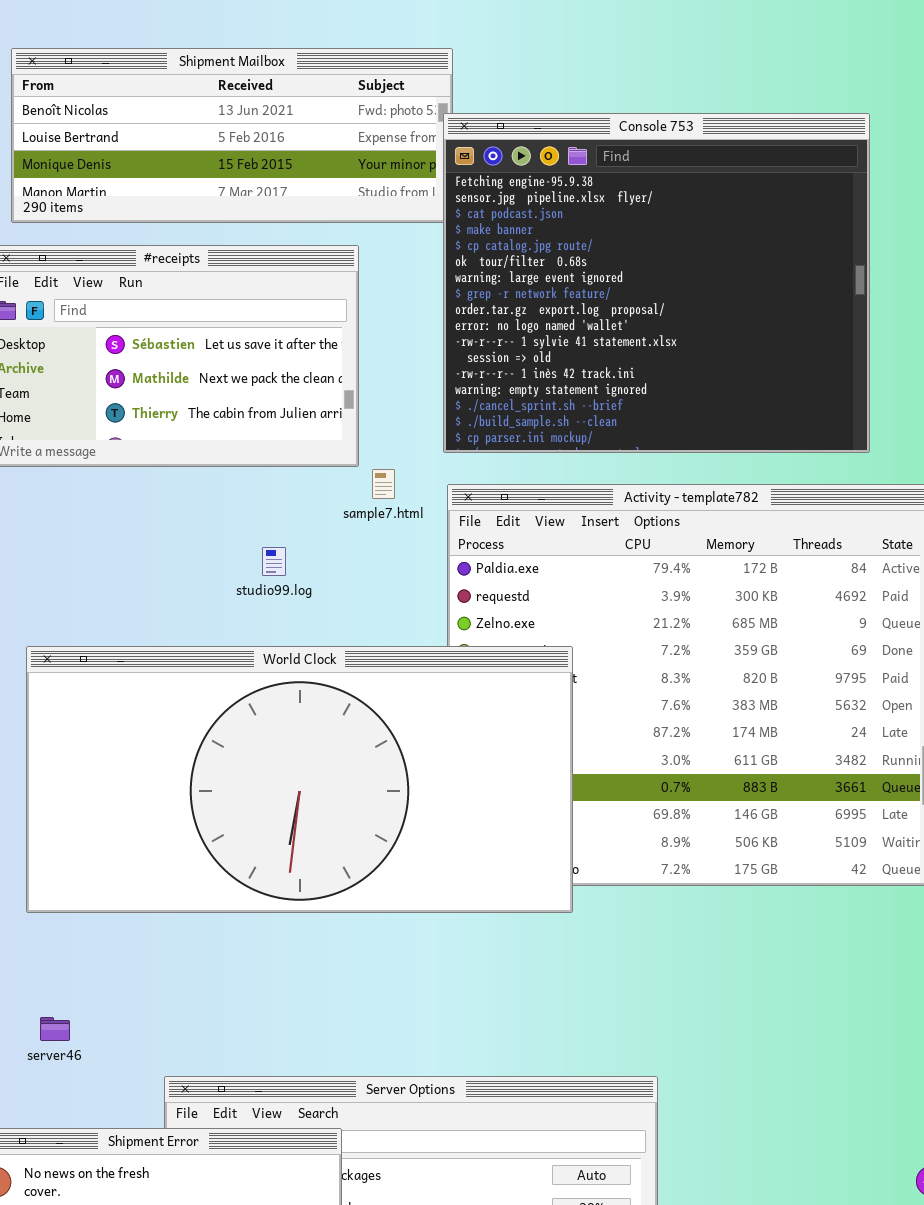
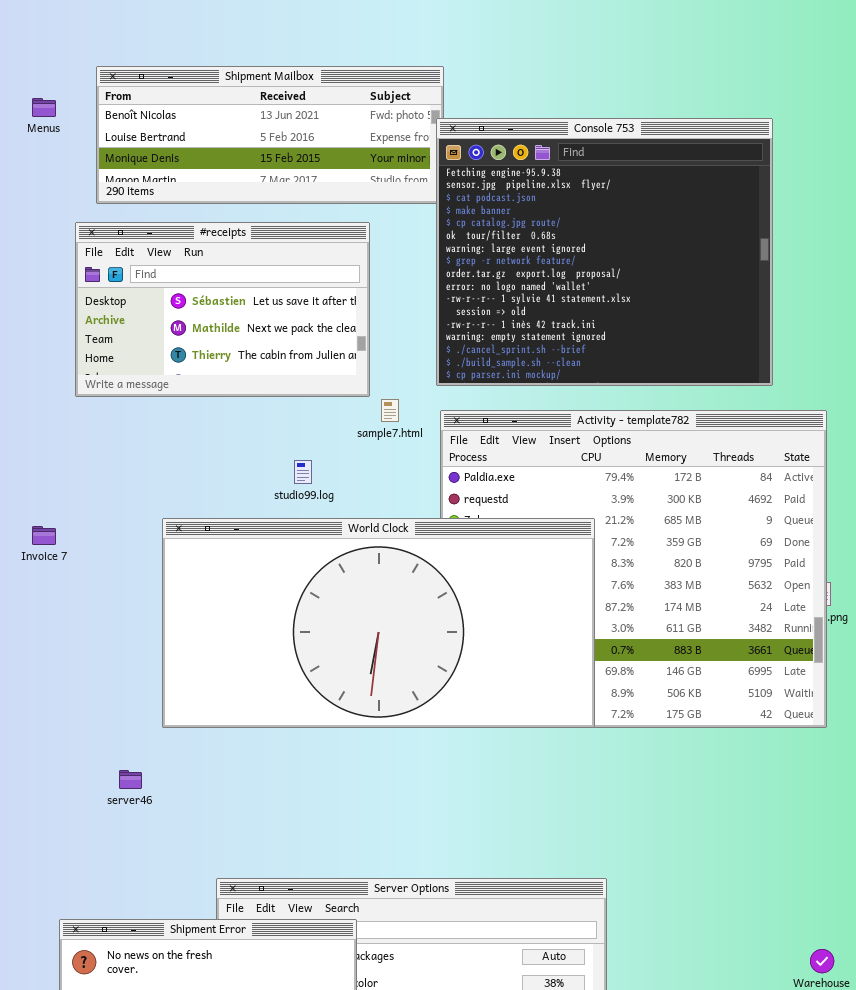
World Clock: [26,646,573,913] -> [162,518,595,728], moved
server46: [40,1017,70,1041] -> [119,770,142,789], moved

